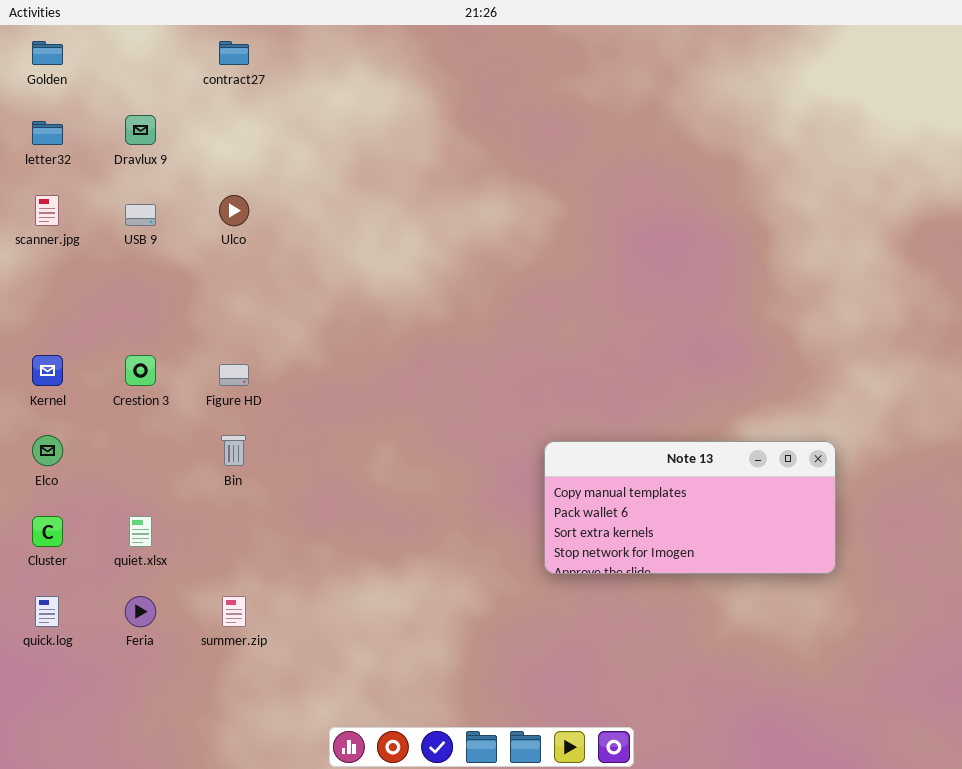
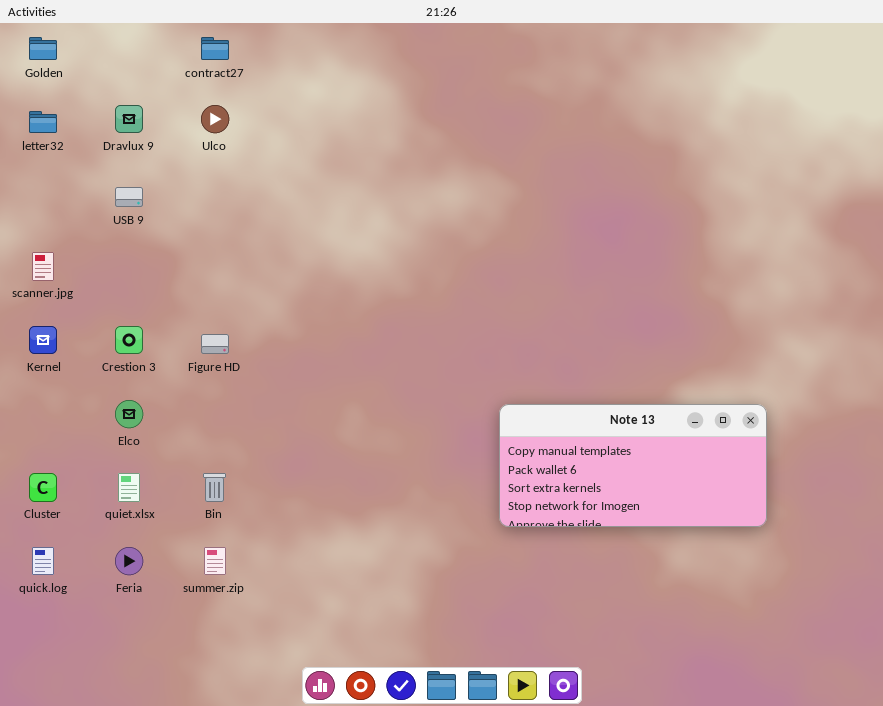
scanner.jpg: [35,195,59,226] -> [32,252,54,281], moved
Ulco: [219,195,249,226] -> [201,105,229,133], moved
Elco: [32,435,63,466] -> [115,400,143,428], moved
Bin: [221,435,246,466] -> [203,473,226,502], moved

